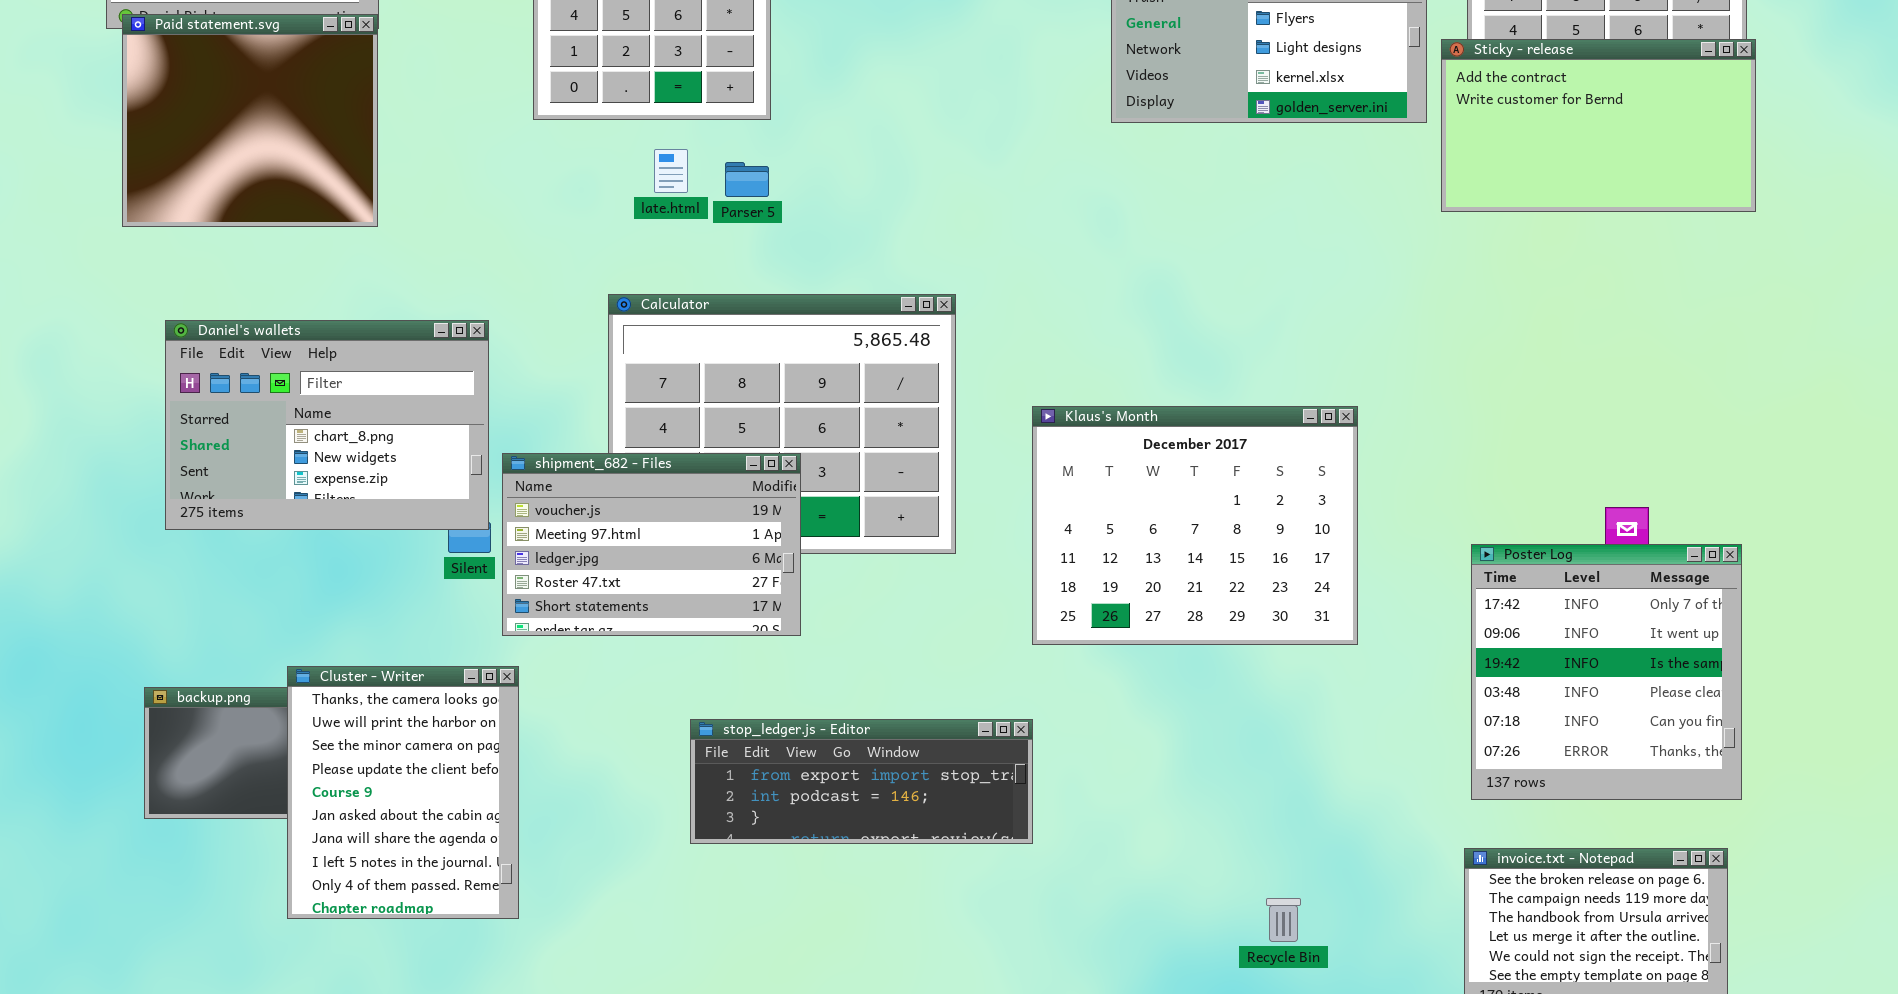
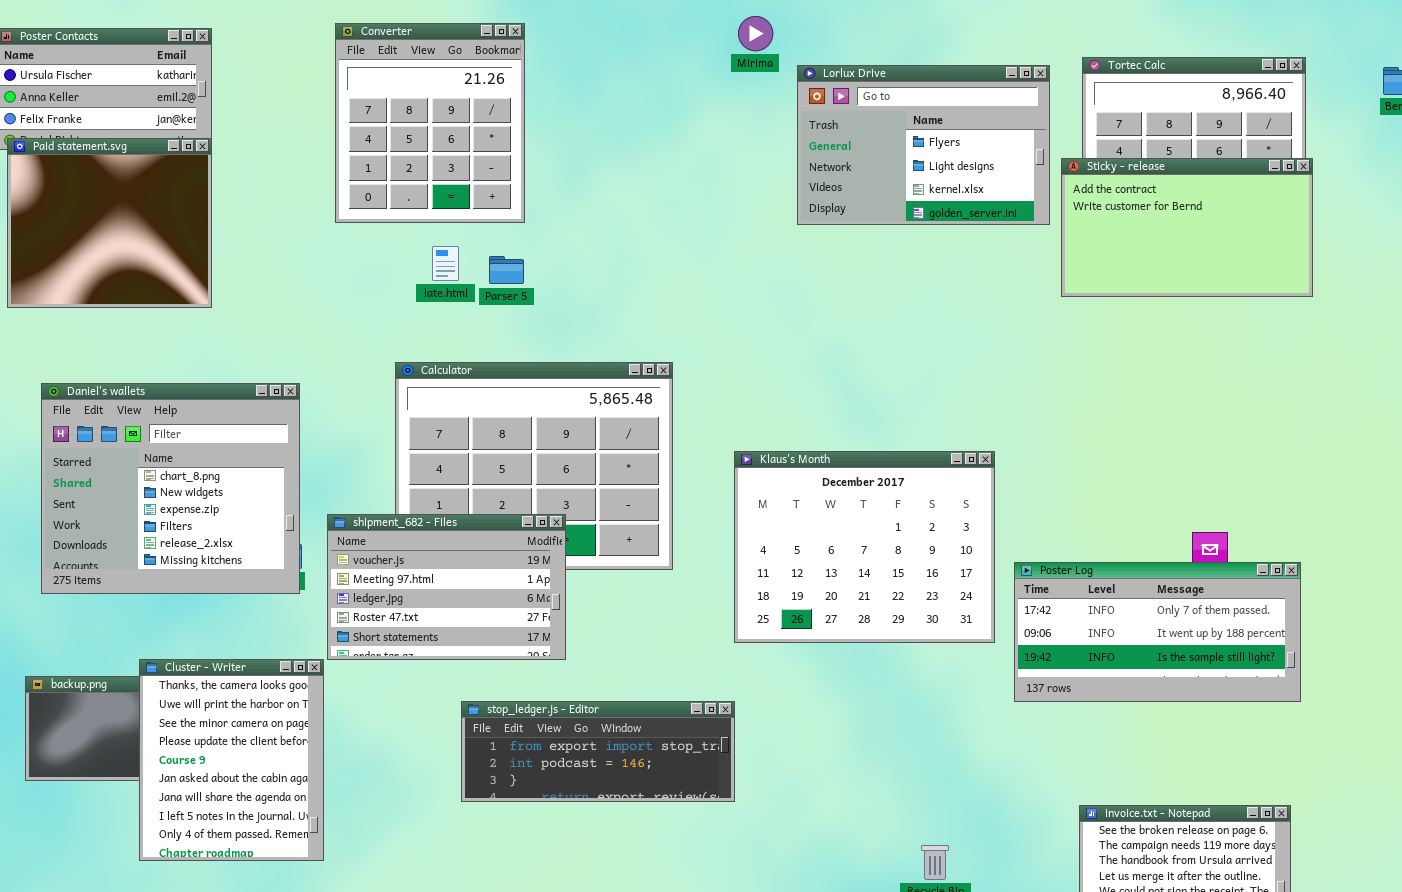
Daniel's wallets: [165,320,489,530] -> [41,383,300,594], resized
shipment_682 - Files: [502,453,801,636] -> [327,514,566,660], moved
Poster Log: [1471,544,1742,800] -> [1014,562,1301,702], resized

